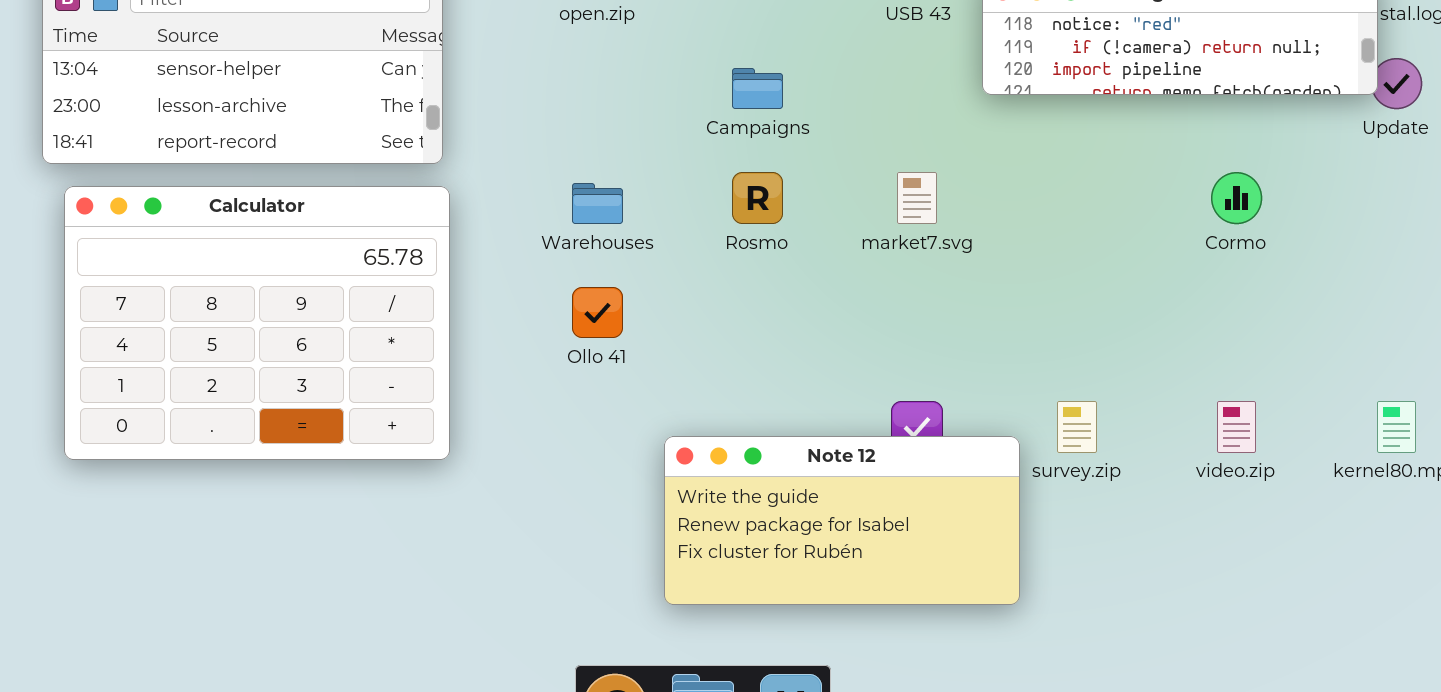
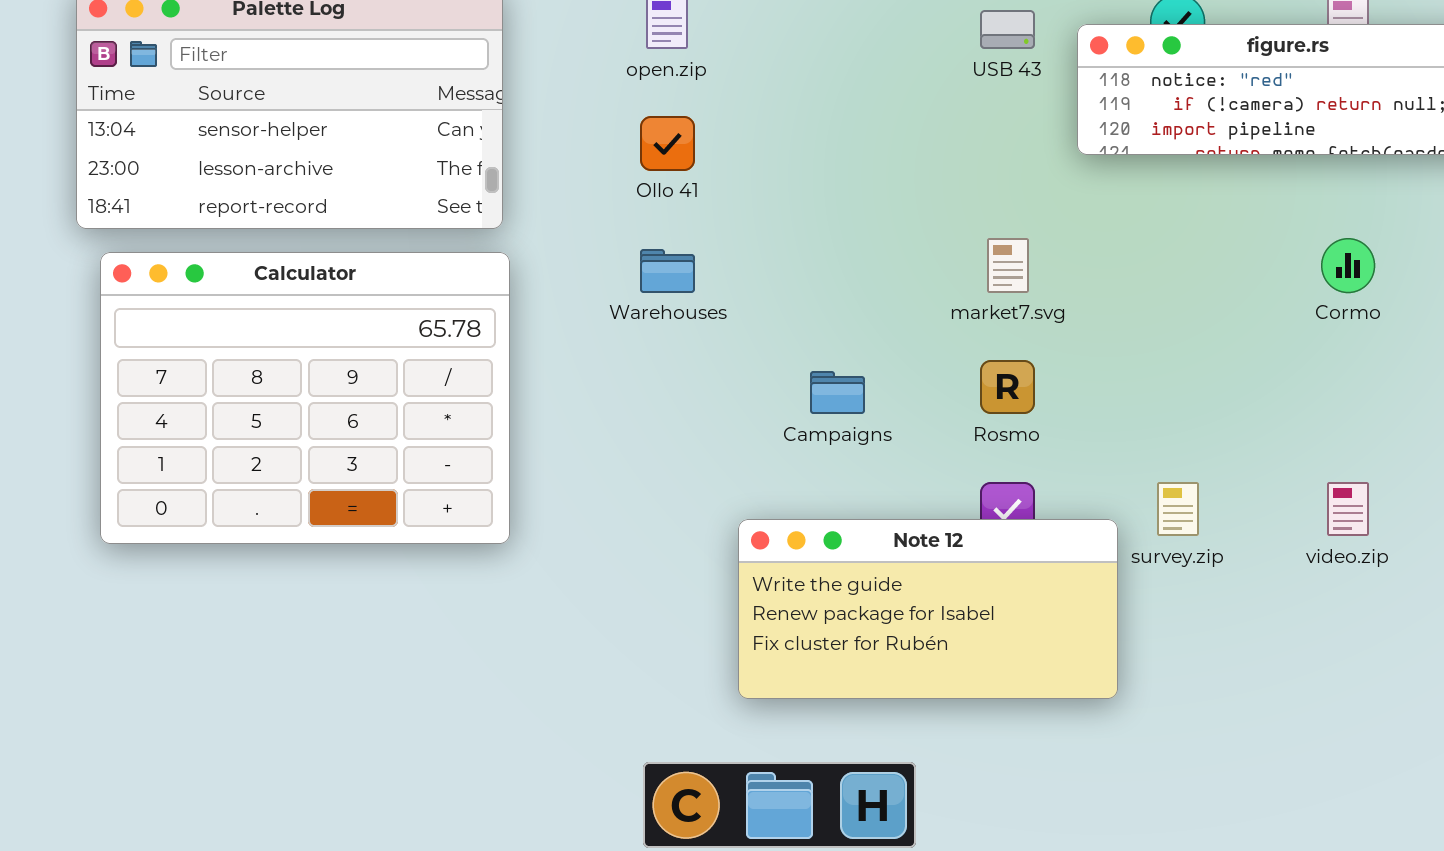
Campaigns: [732,68,783,109] -> [810,371,865,414], moved
Rosmo: [732,172,783,224] -> [980,360,1035,414], moved
Ollo 41: [572,287,623,338] -> [640,116,695,171], moved

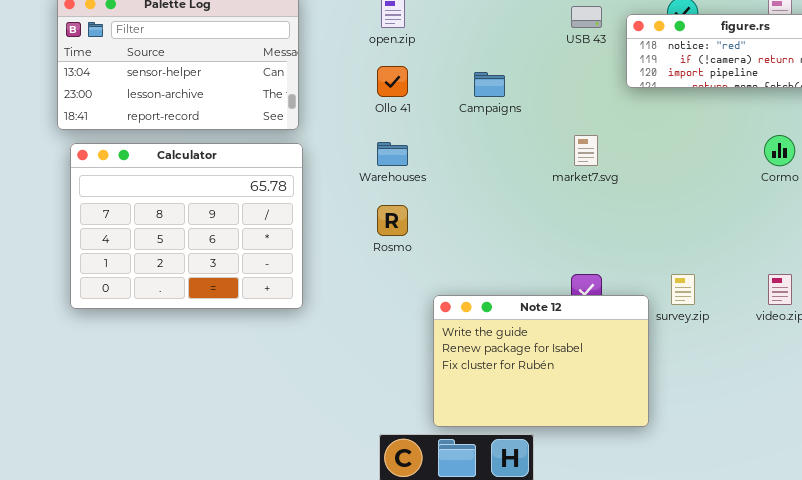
Rosmo: [980,360,1035,414] -> [377,205,408,236], moved
Campaigns: [810,371,865,414] -> [474,72,505,97], moved
Note 12: [738,519,1118,699] -> [433,295,649,427], resized

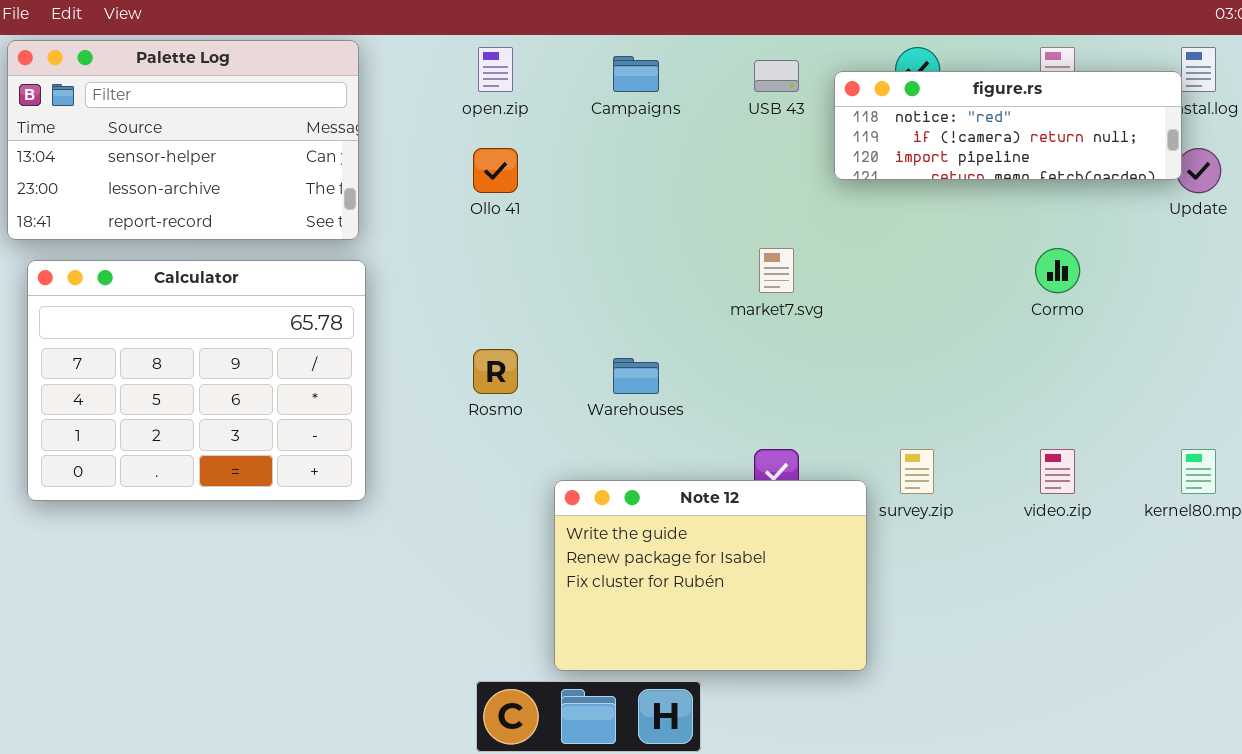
Campaigns: [474,72,505,97] -> [613,56,659,92], moved
Warehouses: [377,142,408,166] -> [613,358,659,394], moved

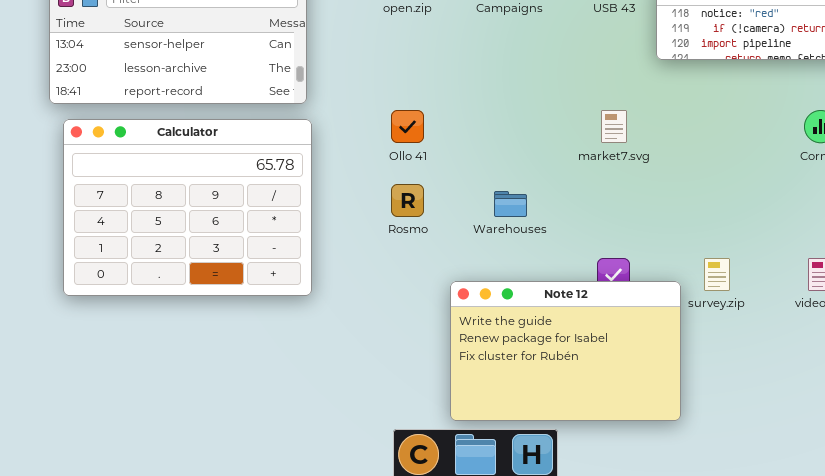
Ollo 41: [473,148,518,193] -> [391,110,424,143], moved

